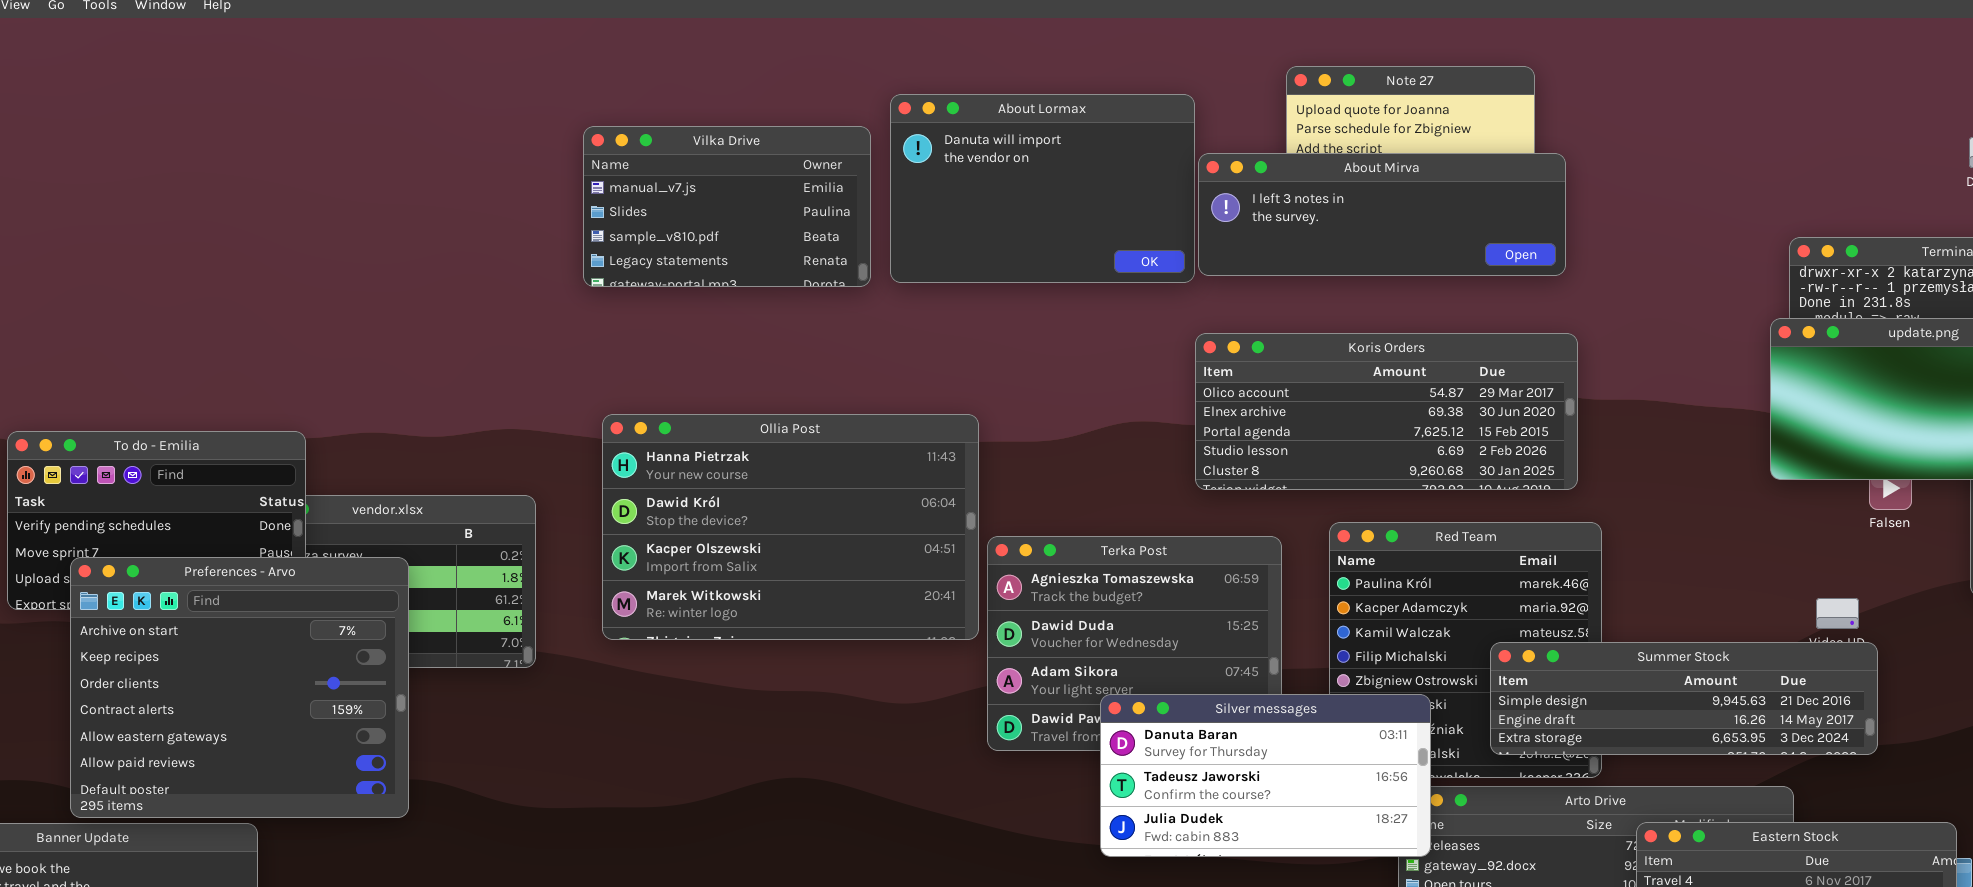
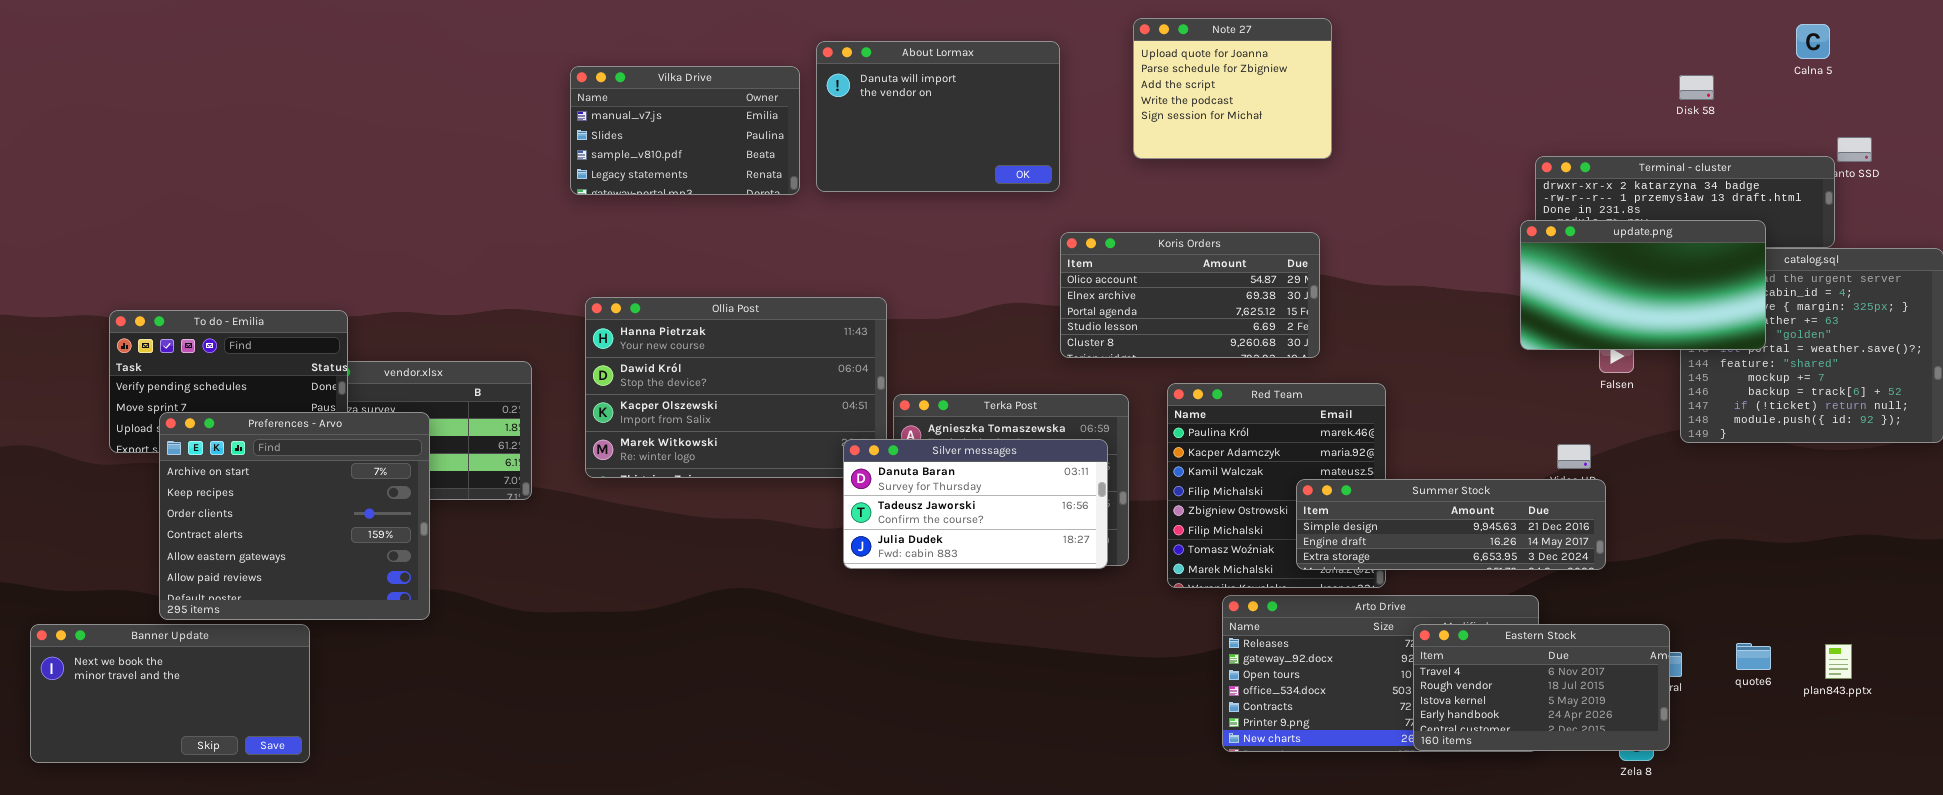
About Mirva: [1198,153,1566,276] -> none, closed
Koris Orders: [1195,333,1578,490] -> [1060,232,1320,358], resized
Silver messages: [1100,694,1431,857] -> [843,439,1108,569], moved

